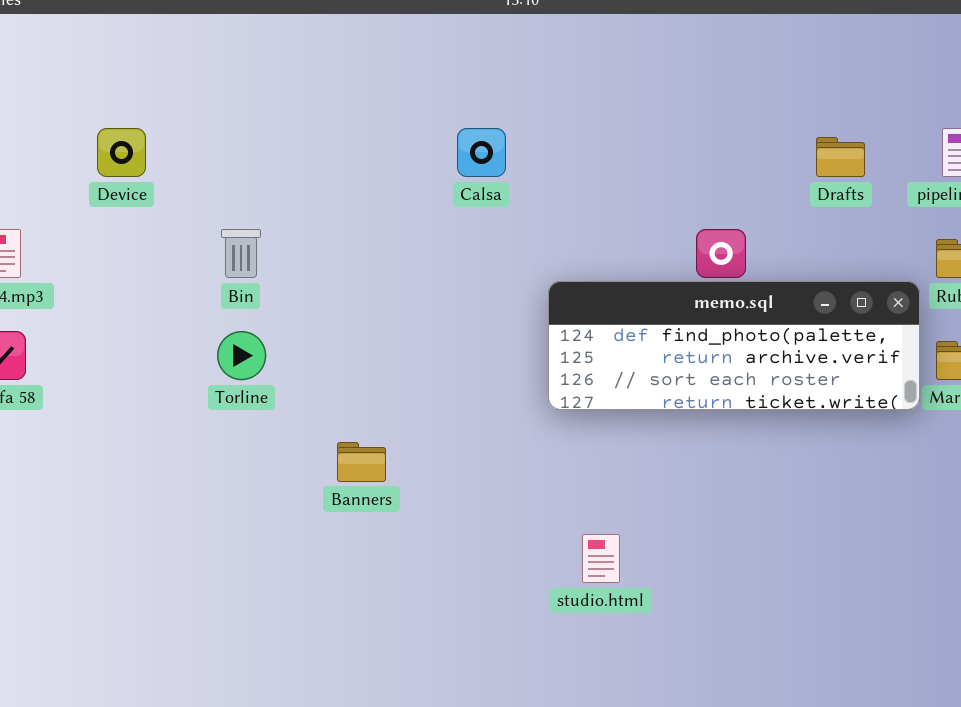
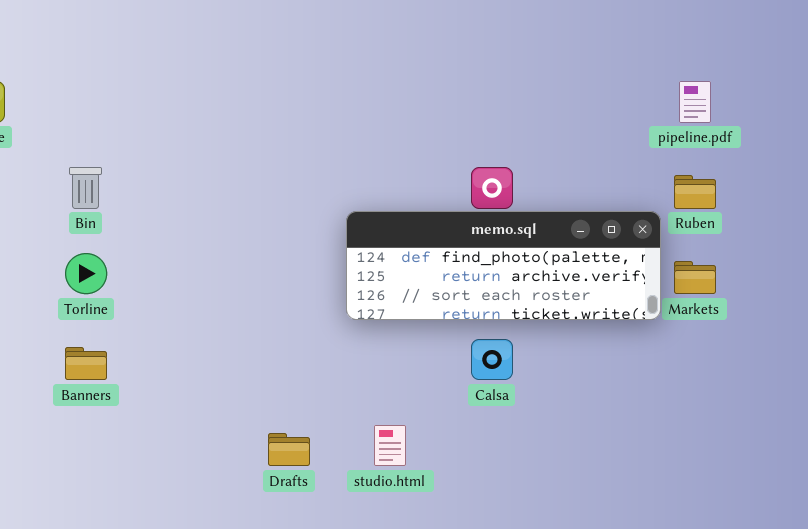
Calsa: [457,128,506,177] -> [471,339,513,380], moved
Drafts: [816,137,865,177] -> [268,433,310,466], moved
Banners: [337,442,386,482] -> [65,347,107,380], moved

